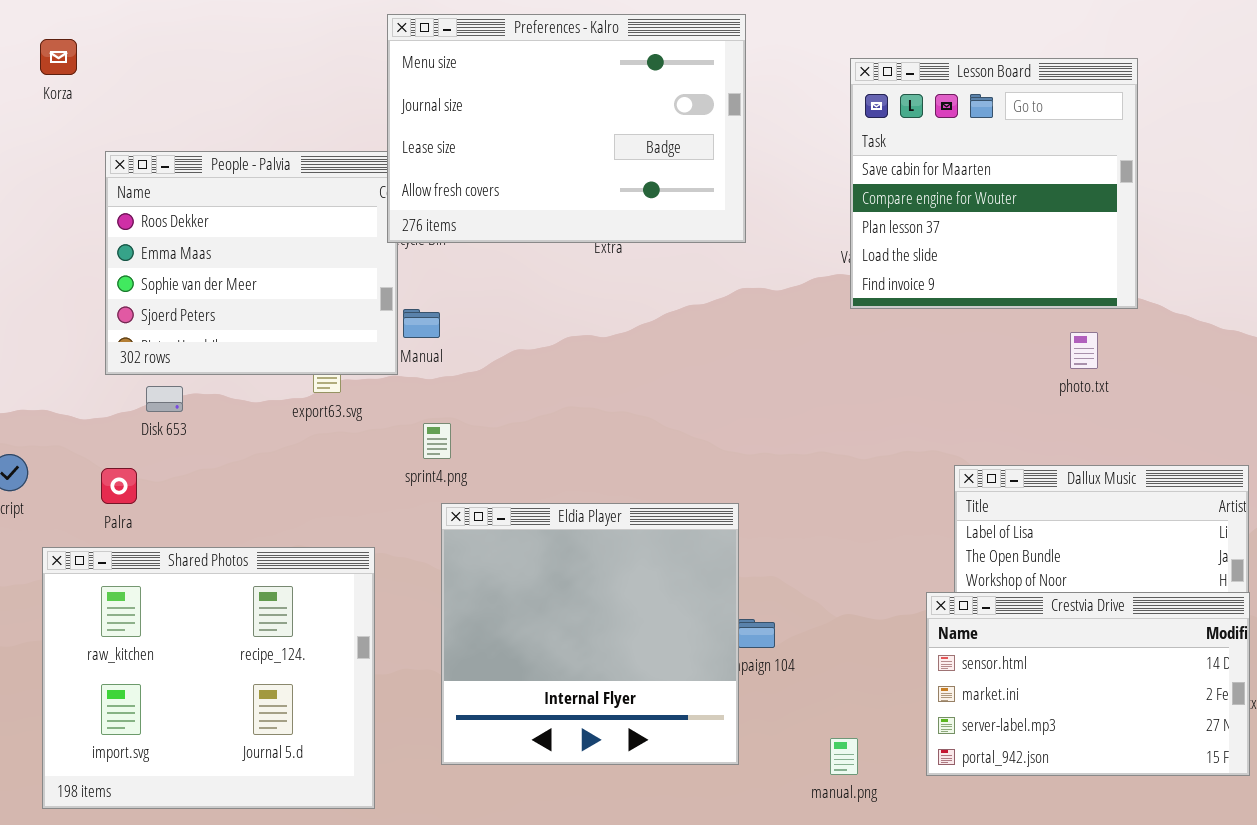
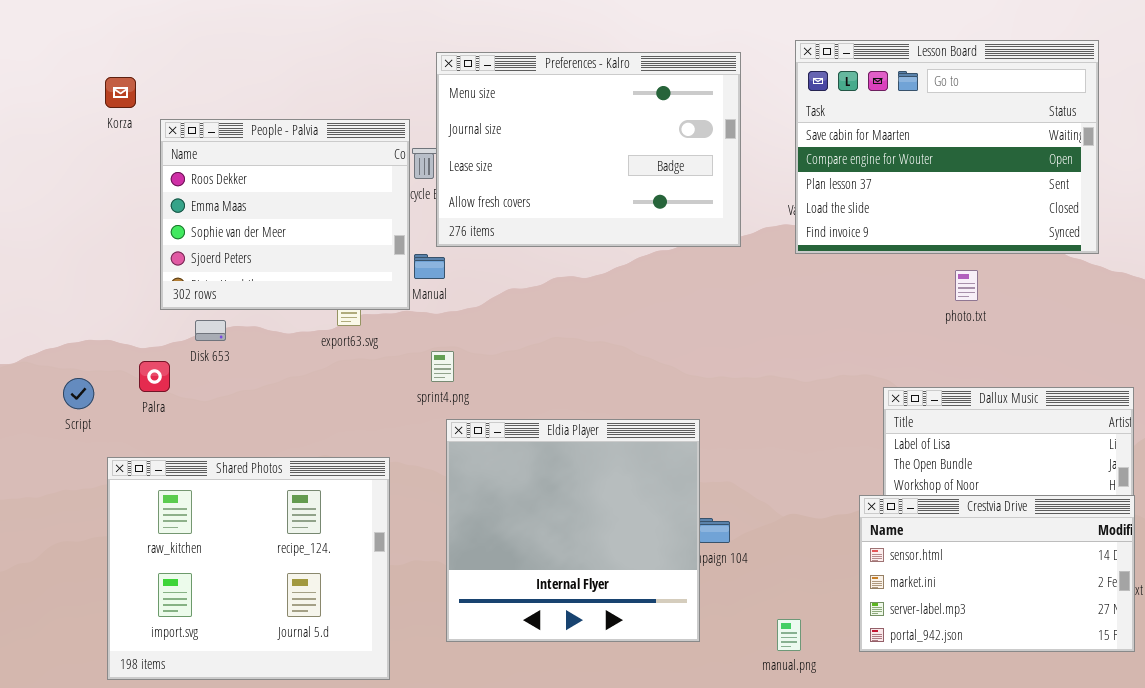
Preferences - Kalro: [387,14,746,243] -> [436,52,741,247], moved
Korza: [40,39,77,75] -> [105,77,136,108], moved
Lesson Board: [850,58,1138,309] -> [795,40,1099,254], resized
photo.txt: [1070,332,1098,369] -> [955,270,978,301], moved
Palra: [101,468,137,504] -> [139,361,170,392], moved

